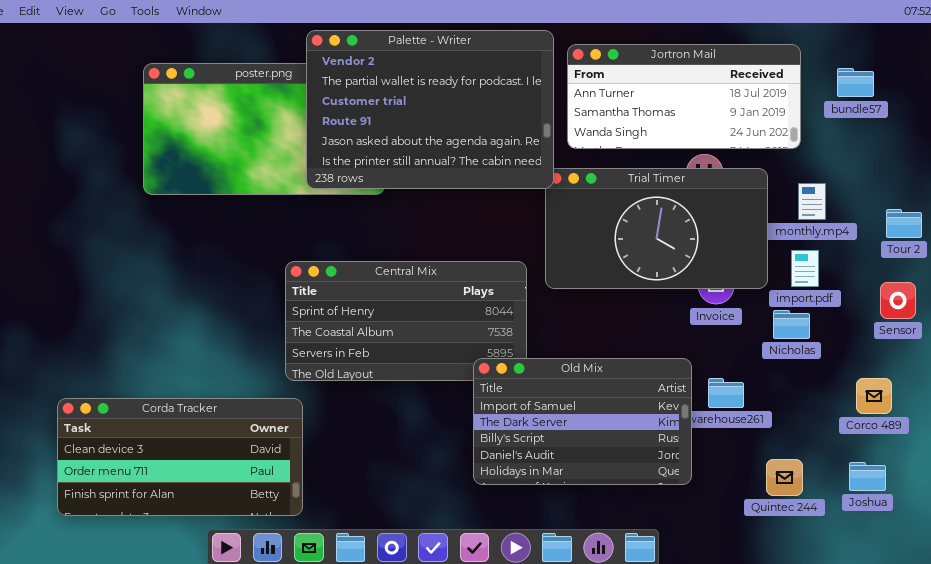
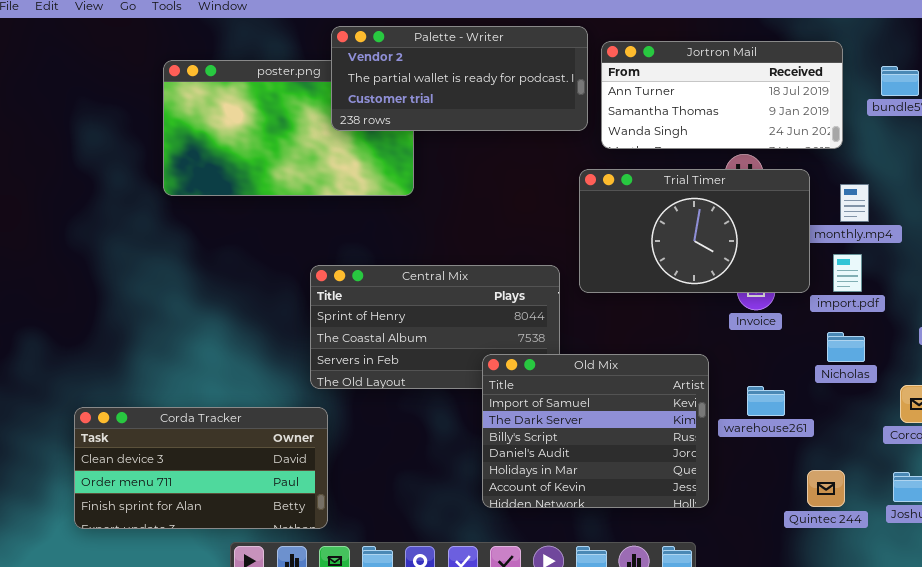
Palette - Writer: [306,30,554,189] -> [331,26,588,131], resized
Nicholas: [773,310,810,339] -> [827,332,865,362], moved
Old Mix: [473,358,692,485] -> [482,354,709,508], moved, resized

